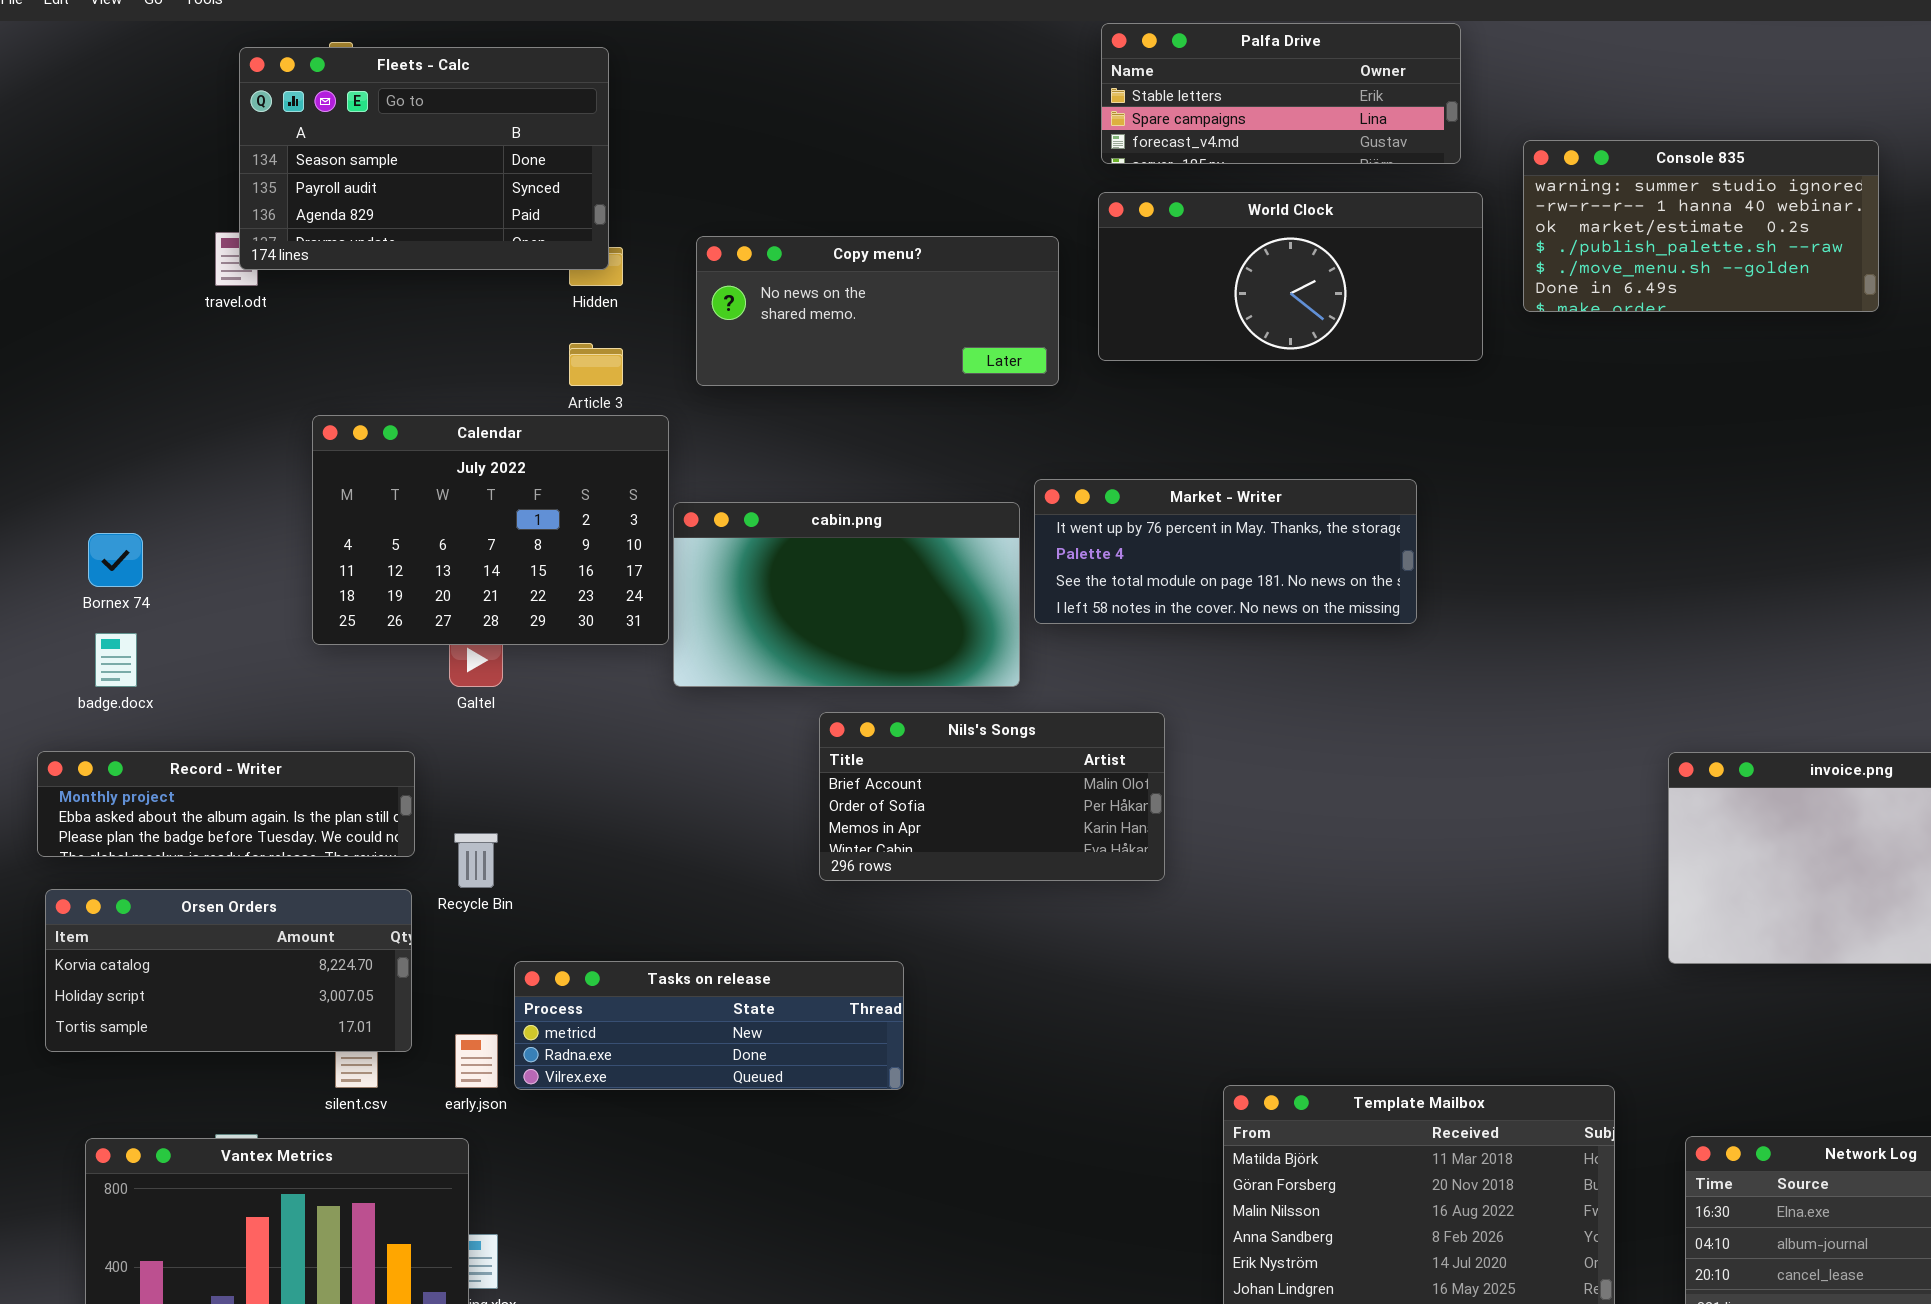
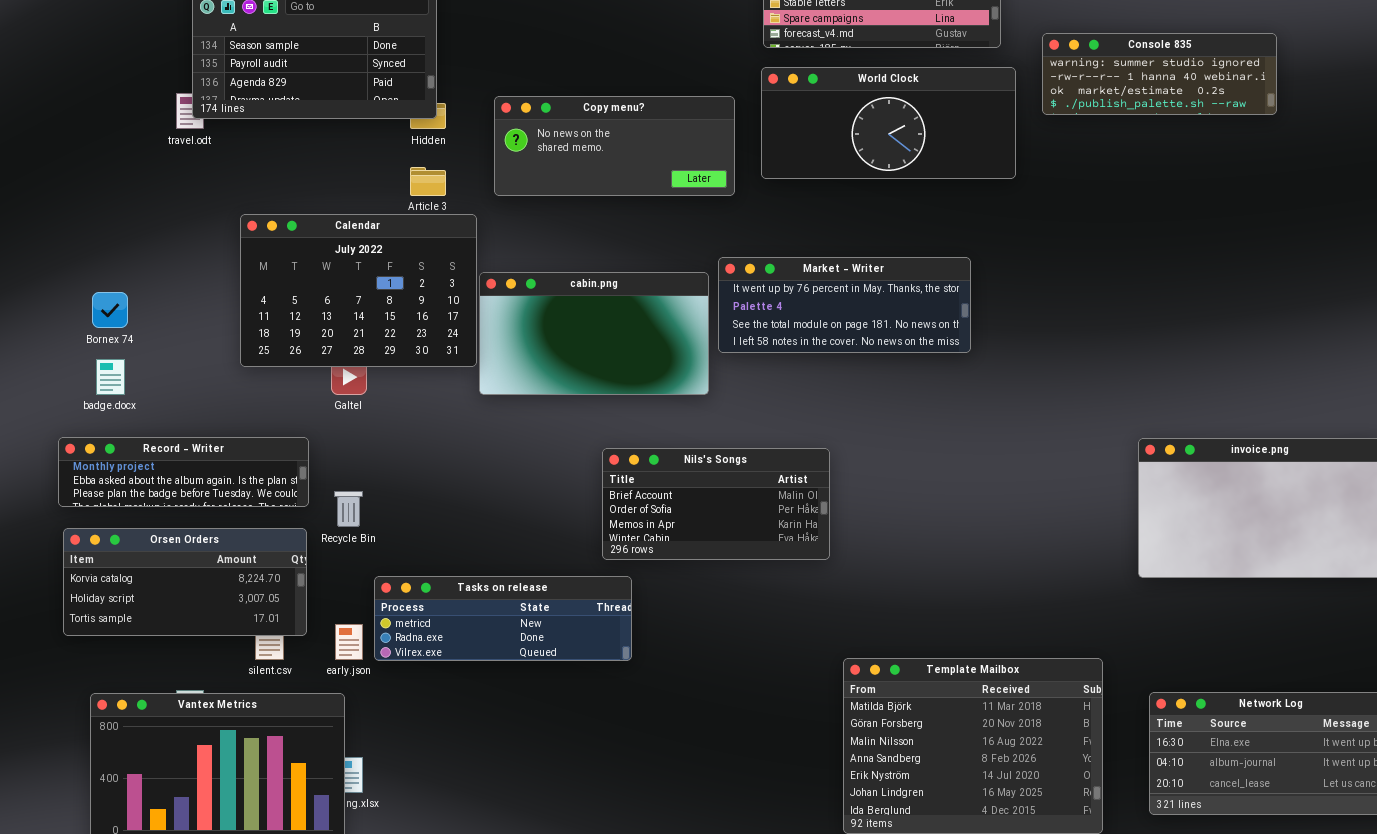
Console 835: [1523,140,1879,312] -> [1042,33,1277,115], resized
Nils's Songs: [819,712,1165,881] -> [602,448,830,560], moved

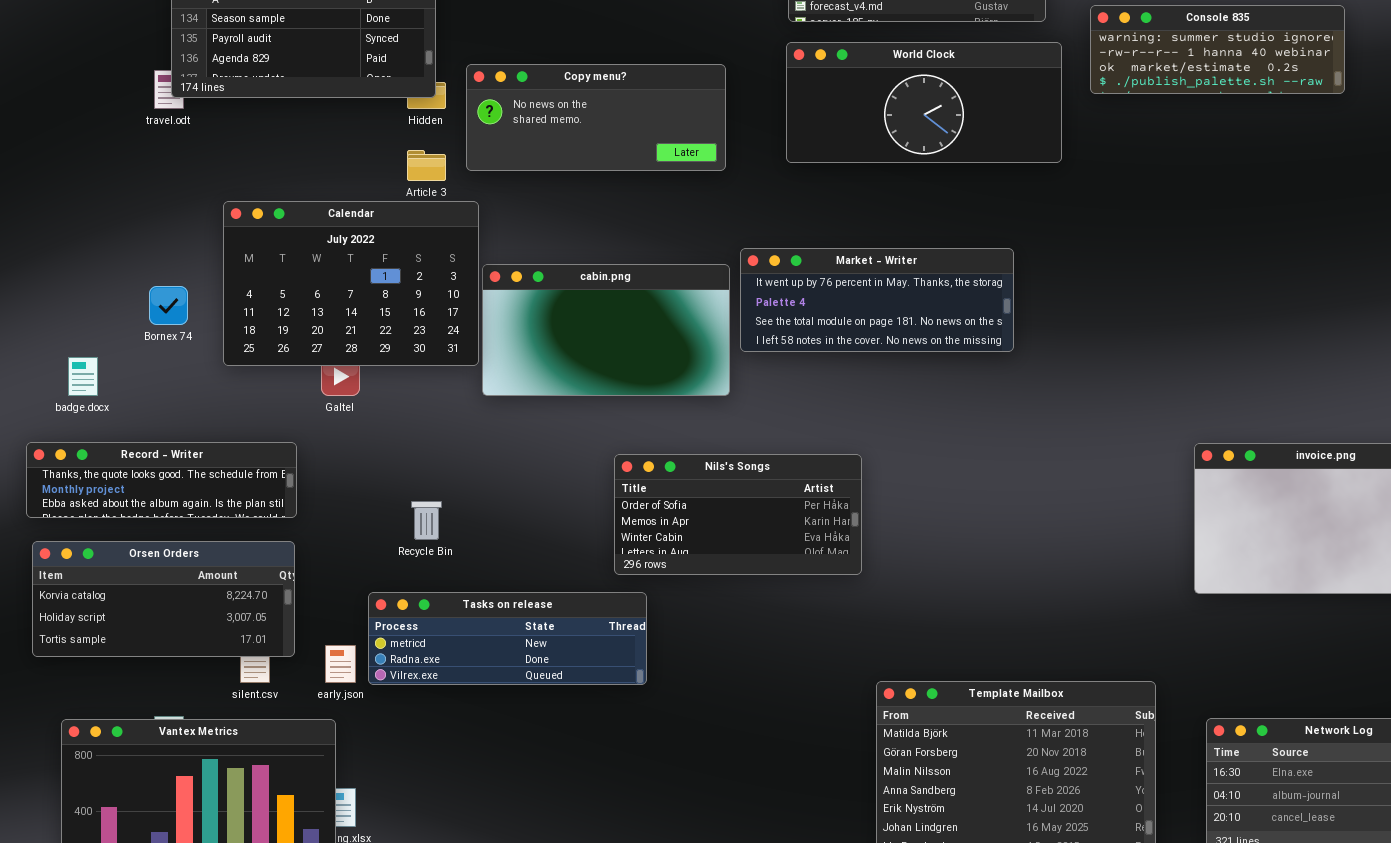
Copy menu?: [494,96,735,196] -> [466,64,726,171], moved
Bornex 74: [92,292,128,328] -> [149,286,188,325], moved
Record - Writer: [58,437,309,507] -> [26,442,297,518], scrolled up 1 row
Nils's Songs: [602,448,830,560] -> [614,454,862,575], scrolled down 1 row
Recycle Bin: [334,491,363,527] -> [411,501,442,540], moved

